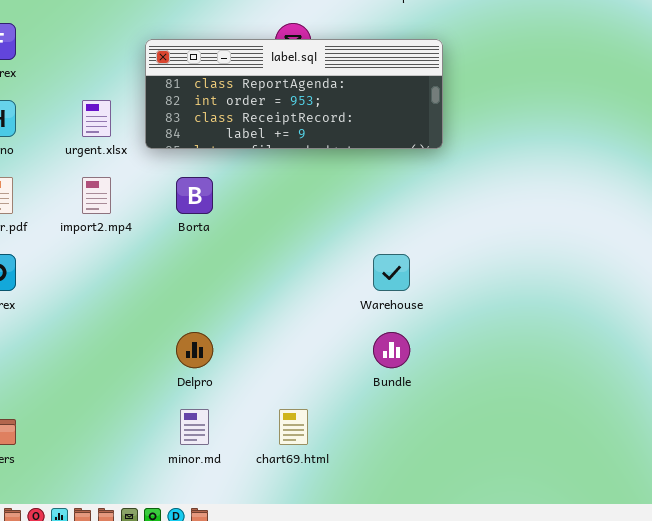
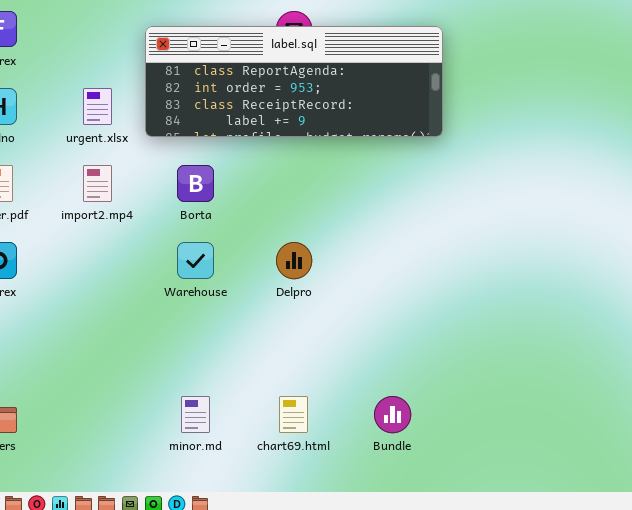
Warehouse: [373,254,410,291] -> [177,242,214,279], moved
Delpro: [176,332,213,368] -> [276,242,312,279], moved
Bundle: [373,332,410,368] -> [374,396,411,433], moved

